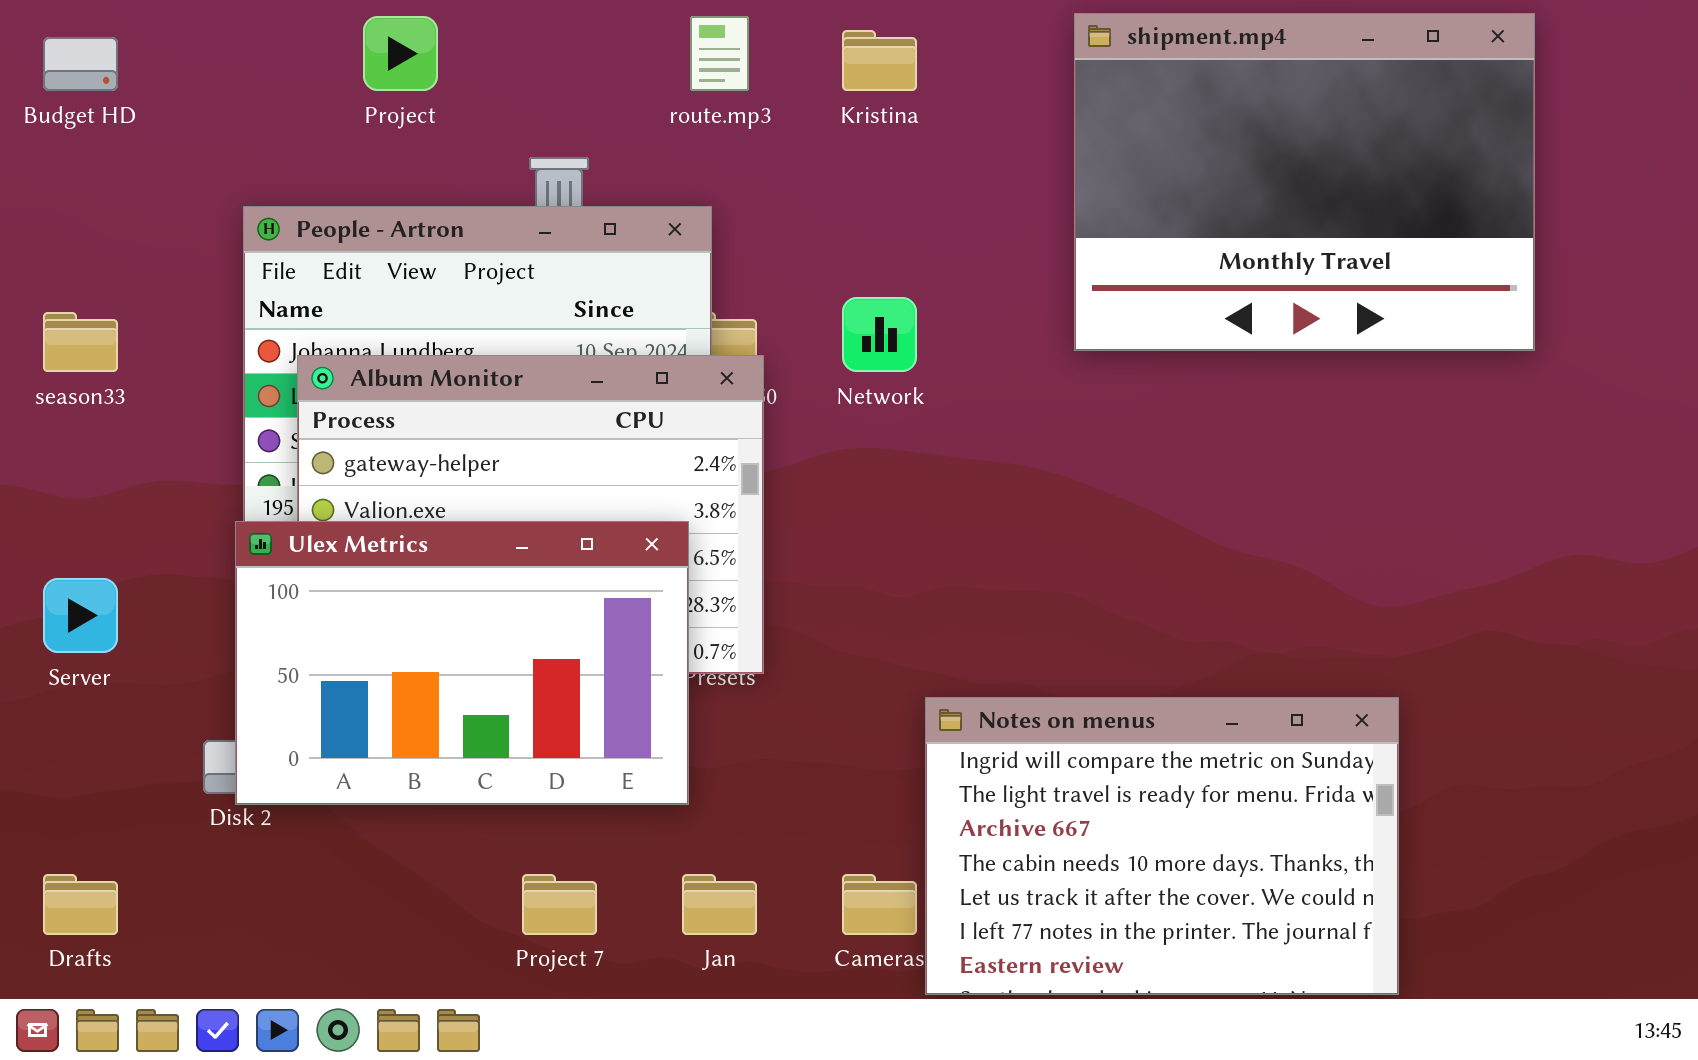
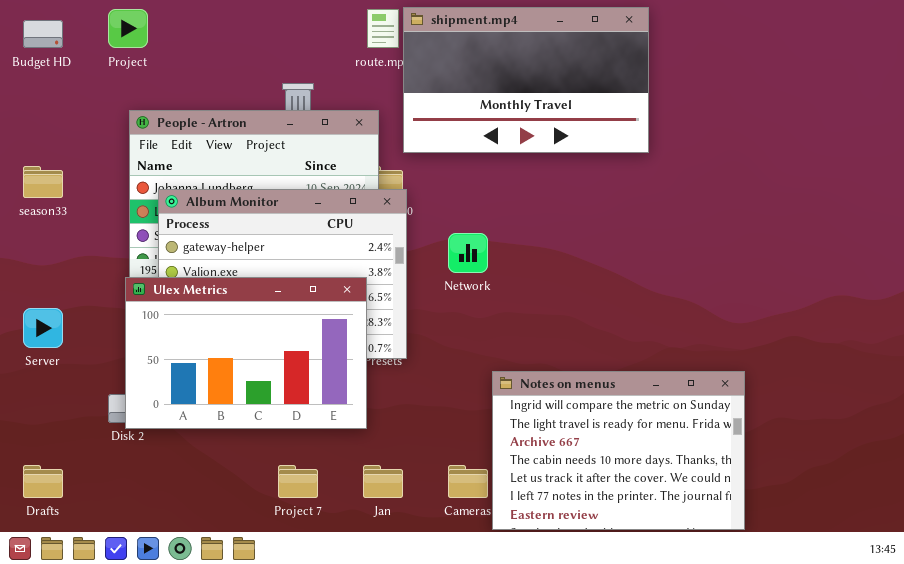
shipment.mp4: [1074,13,1535,351] -> [403,7,649,153], moved, resized
Project: [363,16,438,91] -> [108,9,148,48], moved
Network: [842,297,917,372] -> [448,233,488,273], moved

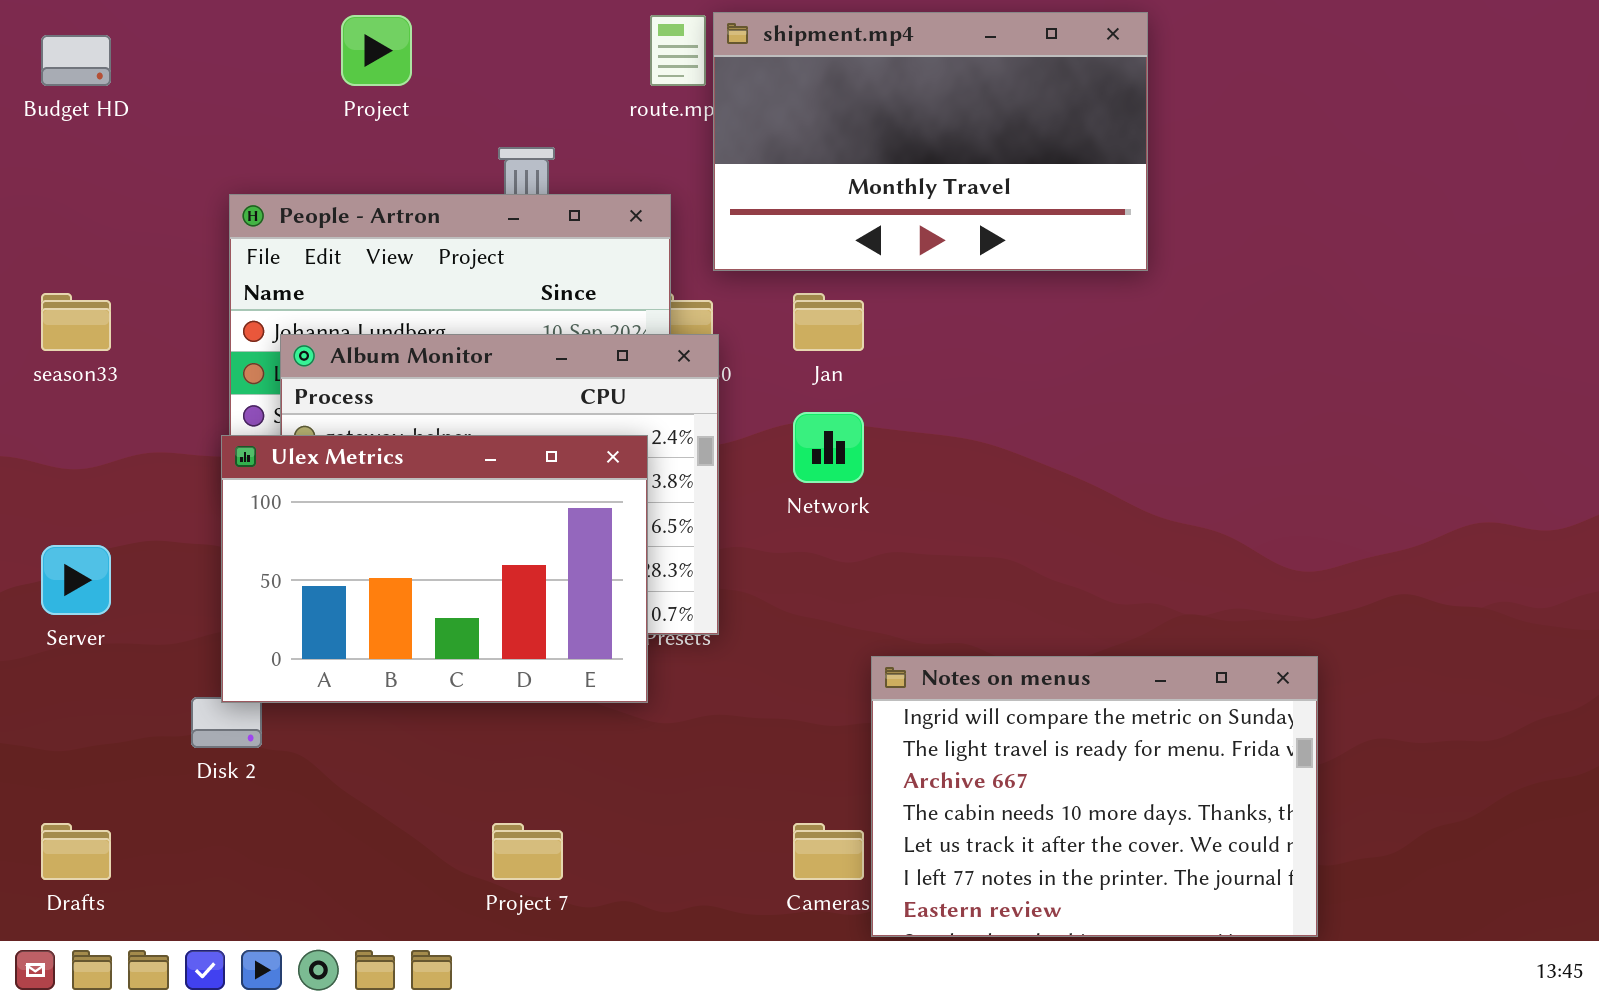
Project: [108,9,148,48] -> [341,15,412,86], moved
Ulex Metrics: [125,277,367,429] -> [221,435,648,703], moved
Jan: [363,465,403,498] -> [793,293,864,351], moved

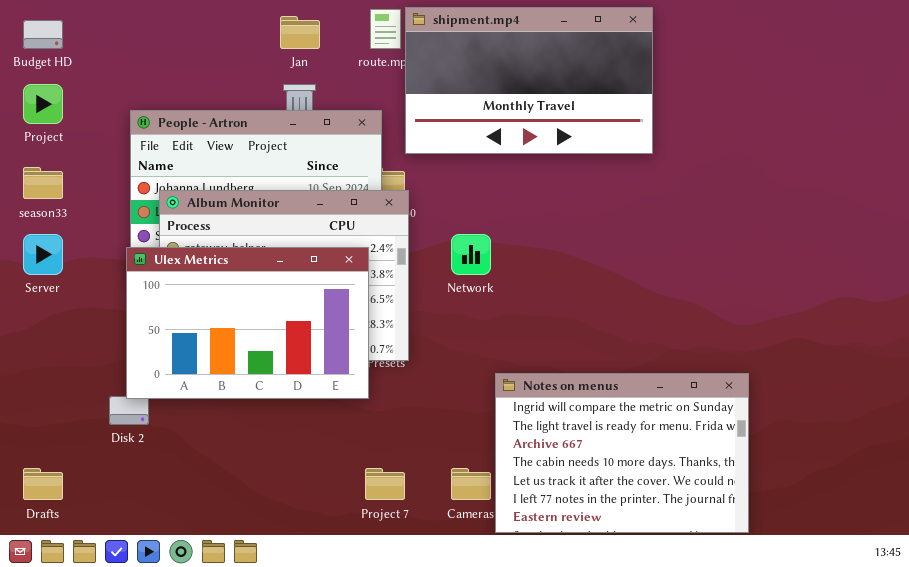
Project: [341,15,412,86] -> [23,84,63,124], moved
Jan: [793,293,864,351] -> [280,16,320,49], moved
Server: [41,545,111,615] -> [23,234,63,275], moved
Project 7: [492,823,563,880] -> [365,468,405,500], moved

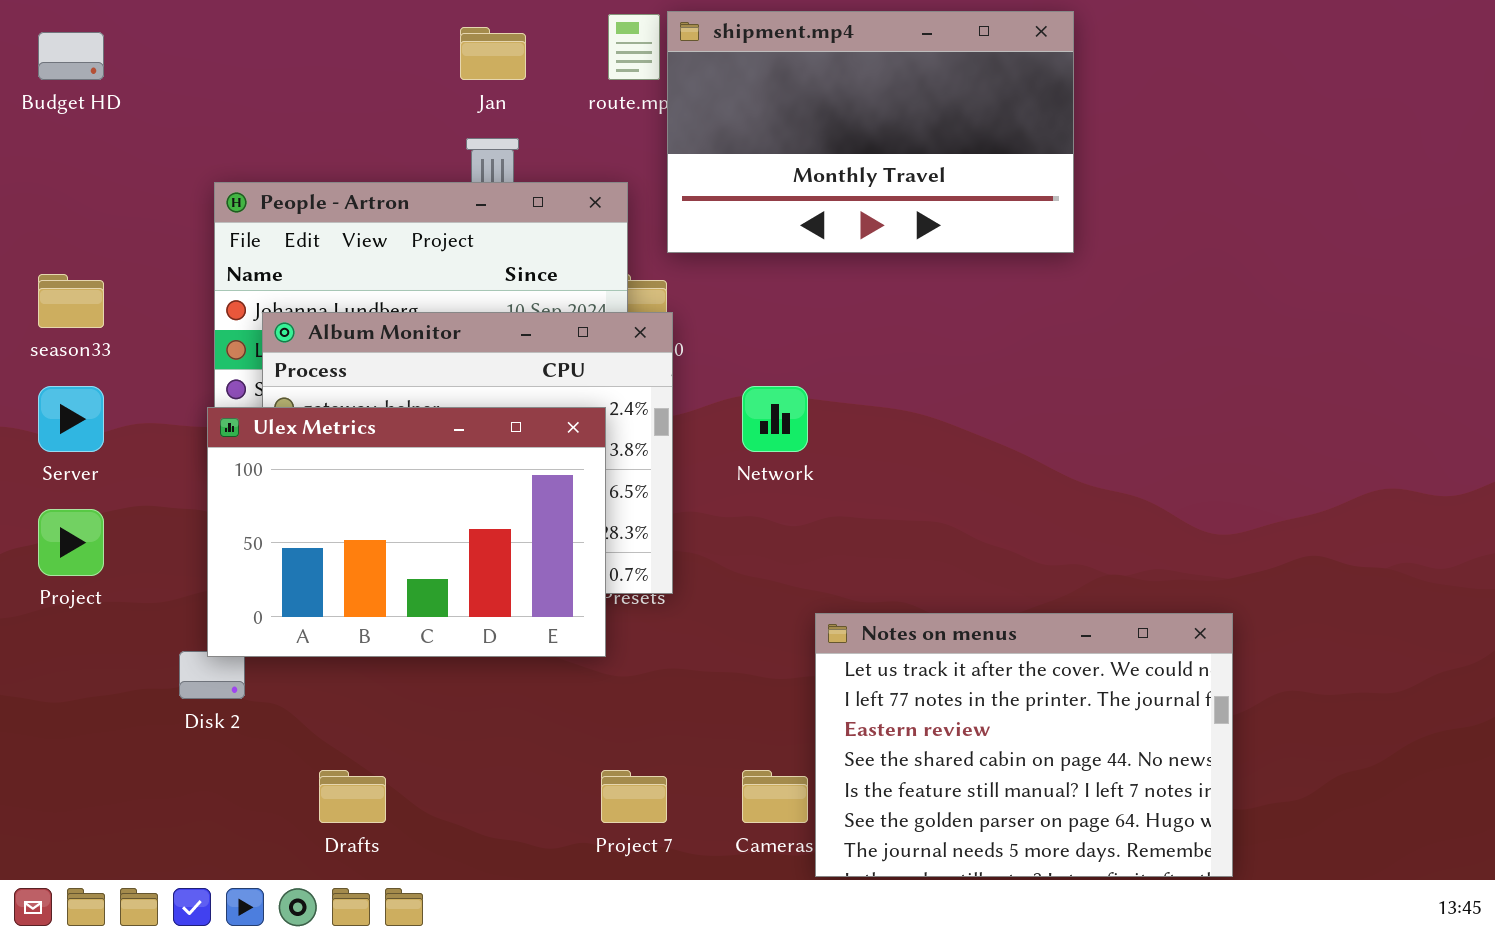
Project: [23,84,63,124] -> [38,509,104,576], moved
Notes on menus: [495,373,749,533] -> [815,613,1233,877], scrolled down 4 rows
Drafts: [23,468,63,500] -> [319,770,386,823], moved

